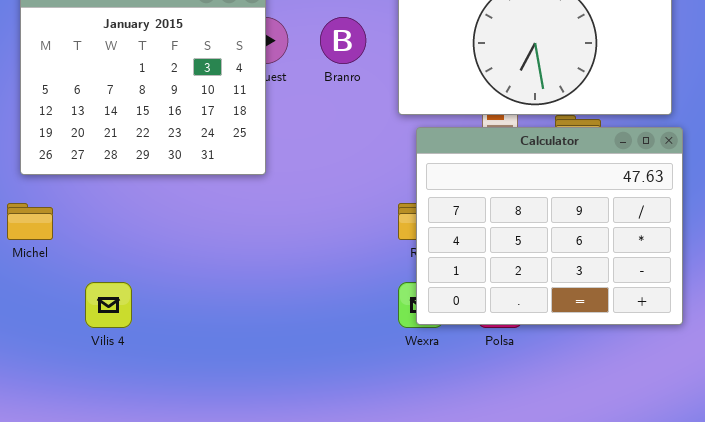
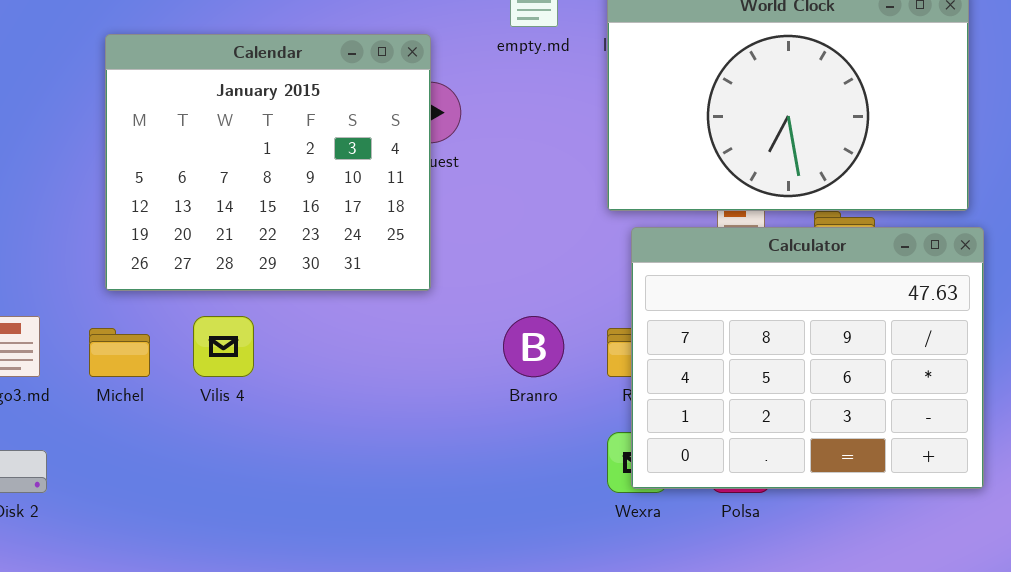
Branro: [320,17,366,64] -> [503,316,564,377], moved
Vilis 4: [85,282,132,328] -> [193,316,254,377], moved

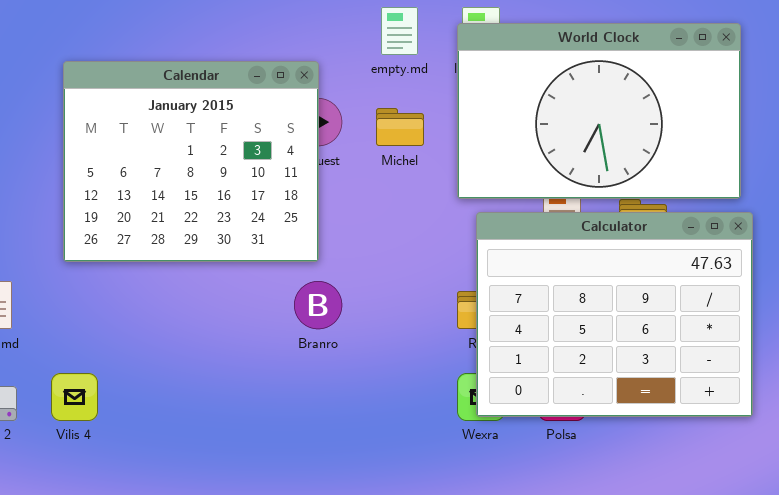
Vilis 4: [193,316,254,377] -> [51,373,98,421], moved
Branro: [503,316,564,377] -> [294,281,342,329], moved
Michel: [89,328,150,377] -> [376,108,424,146], moved

